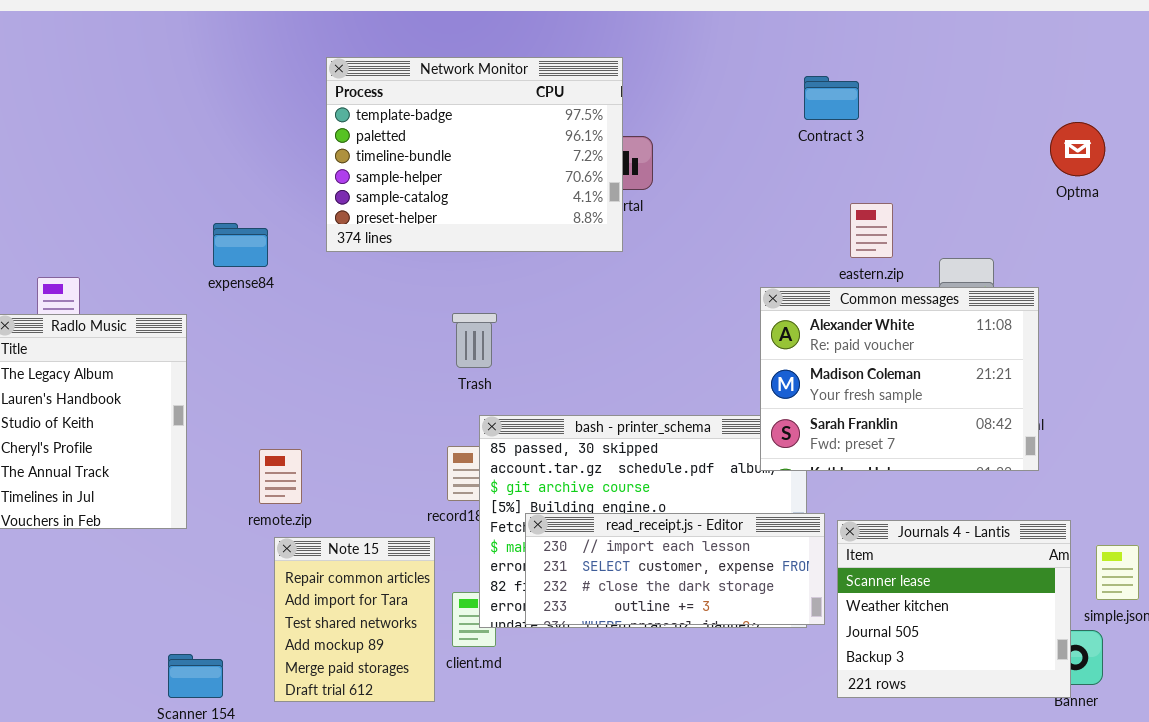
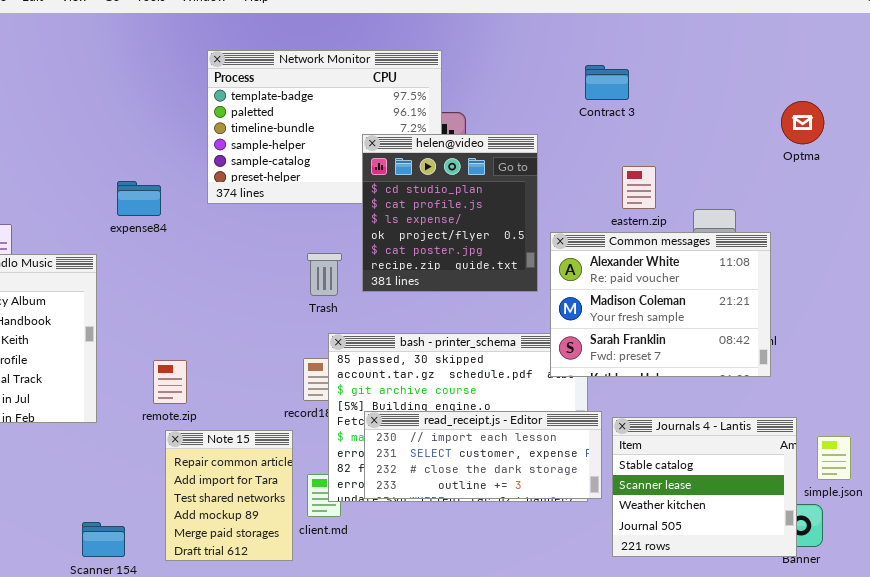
helen@video: none -> [362,134,538,292], opened
Journals 4 - Lantis: [837,520,1071,698] -> [612,417,797,557], scrolled up 1 row

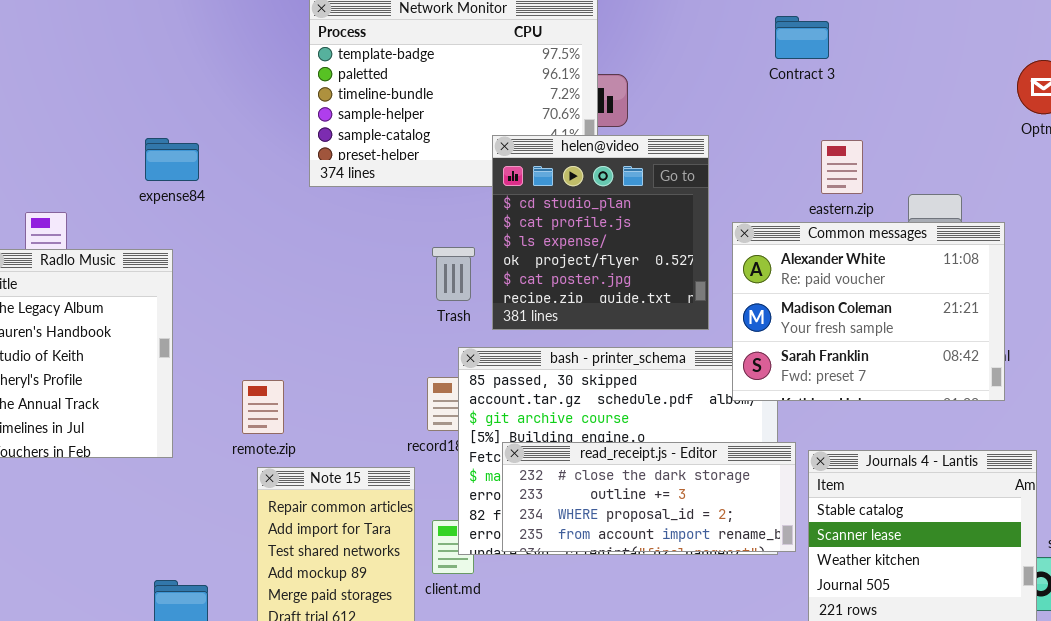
helen@video: [362,134,538,292] -> [492,135,709,330], moved
expense84: [117,181,161,216] -> [145,138,199,181], moved
read_receipt.js - Editor: [364,411,602,499] -> [502,442,796,552], scrolled down 2 rows

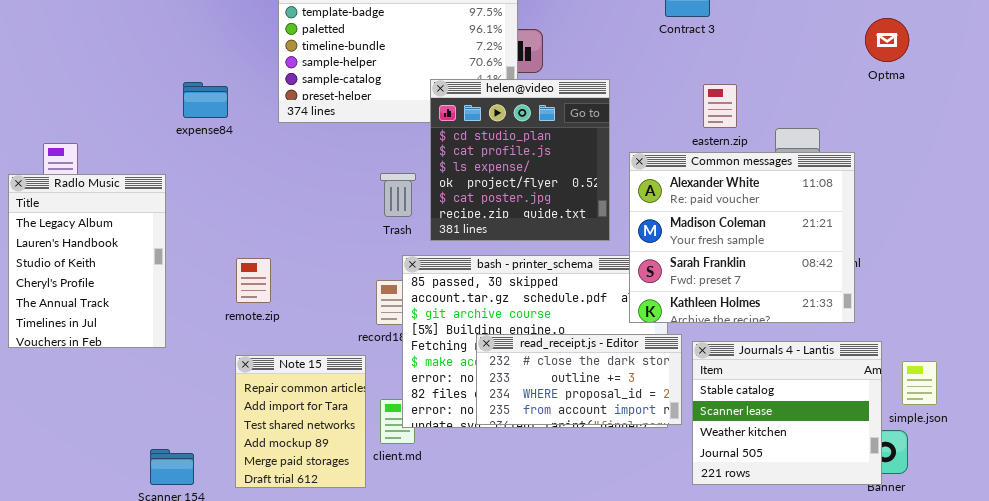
expense84: [145,138,199,181] -> [183,82,228,118], moved
Common messages: [732,222,1005,401] -> [629,152,855,323], resized
remote.zip: [242,380,284,434] -> [236,258,271,303], moved
read_receipt.js - Editor: [502,442,796,552] -> [476,334,682,425], resized

